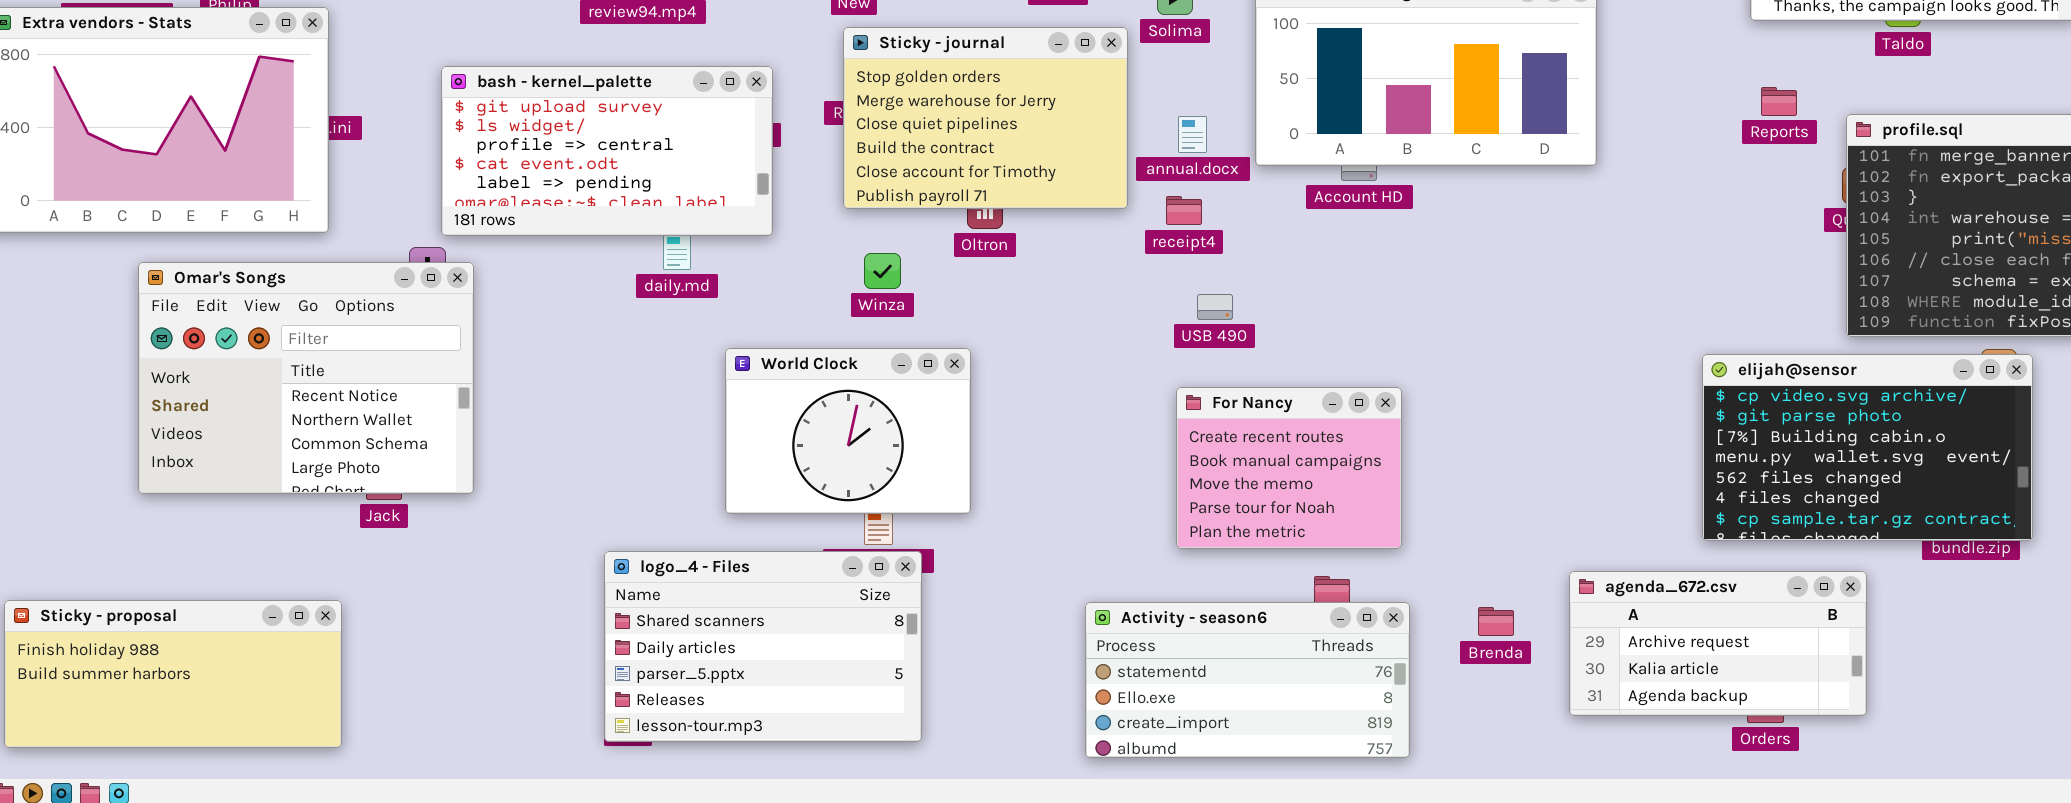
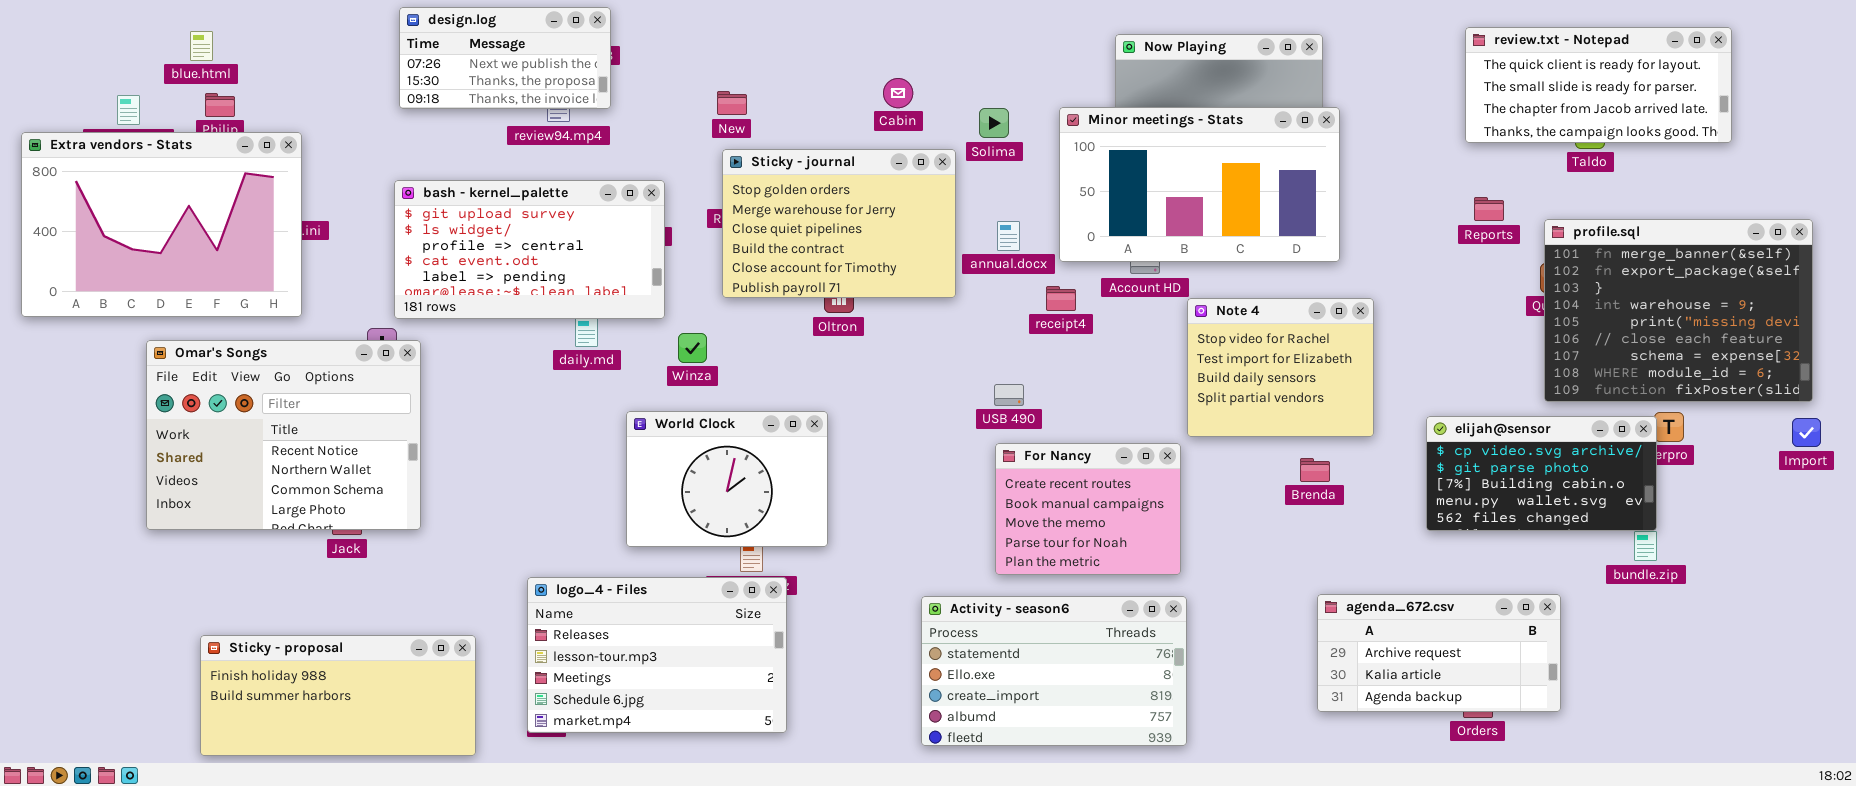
receipt4: [1166,196,1202,225] -> [1046,286,1076,311], moved
Note 4: none -> [1187,298,1374,437], opened
Winza: [864,253,901,289] -> [678,333,707,363], moved
USB 490: [1197,294,1233,320] -> [994,384,1024,406], moved
elijah@sensor: [1702,354,2033,541] -> [1426,416,1657,531], resized
logo_4 - Files: [604,551,922,742] -> [527,577,787,733], scrolled down 3 rows
Sticky - proposal: [4,600,342,748] -> [200,635,476,756], moved
Activity - season6: [1085,602,1410,758] -> [921,596,1187,746], resized
Brenda: [1478,607,1514,636] -> [1300,458,1330,482], moved

